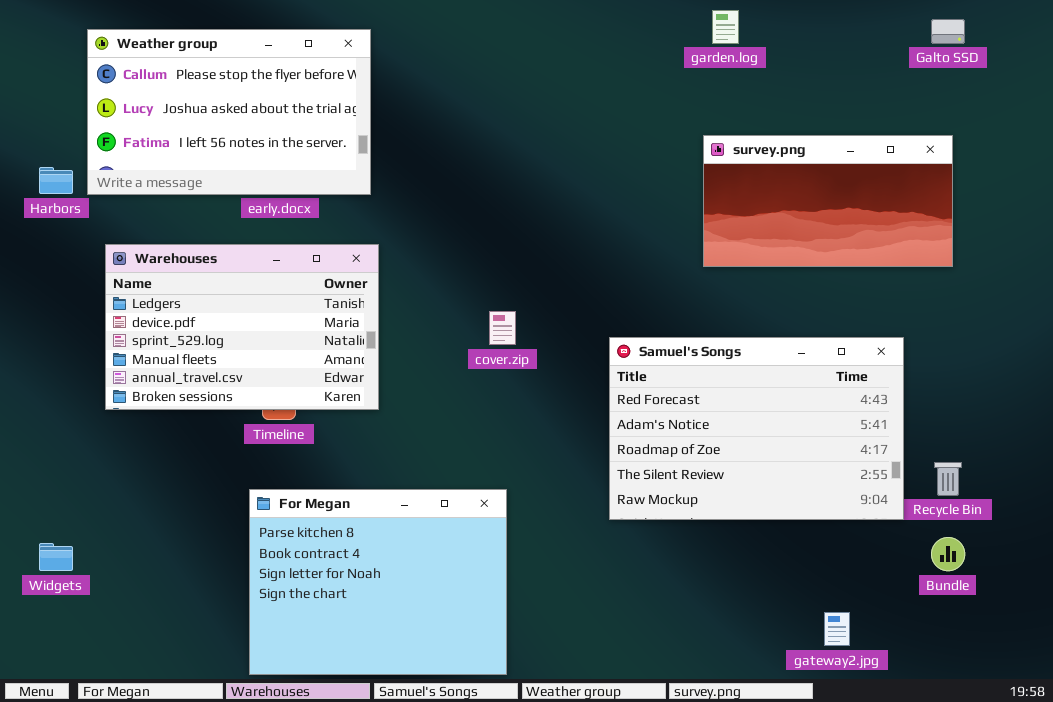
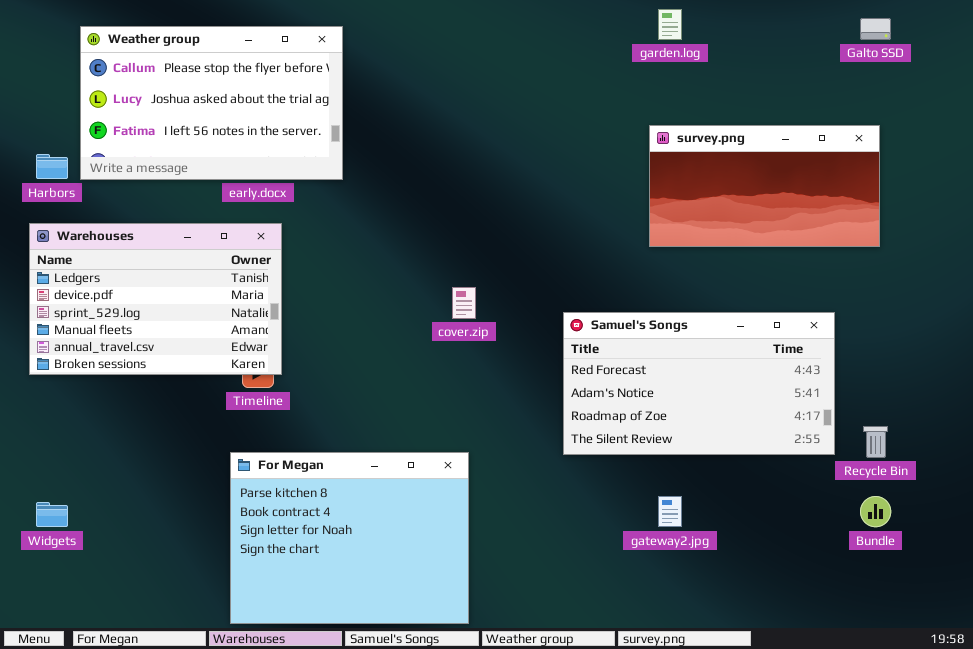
Warehouses: [105,244,379,410] -> [29,223,282,375], moved
Samuel's Songs: [609,337,904,520] -> [563,312,835,455], resized
gateway2.jpg: [824,612,850,646] -> [658,496,682,527], moved

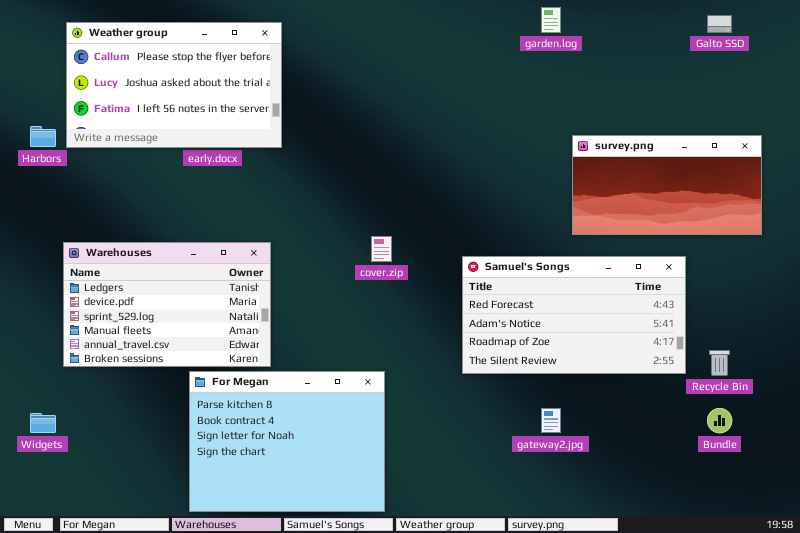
survey.png: [649,125,880,247] -> [572,135,762,235], moved
Warehouses: [29,223,282,375] -> [63,242,271,367], moved

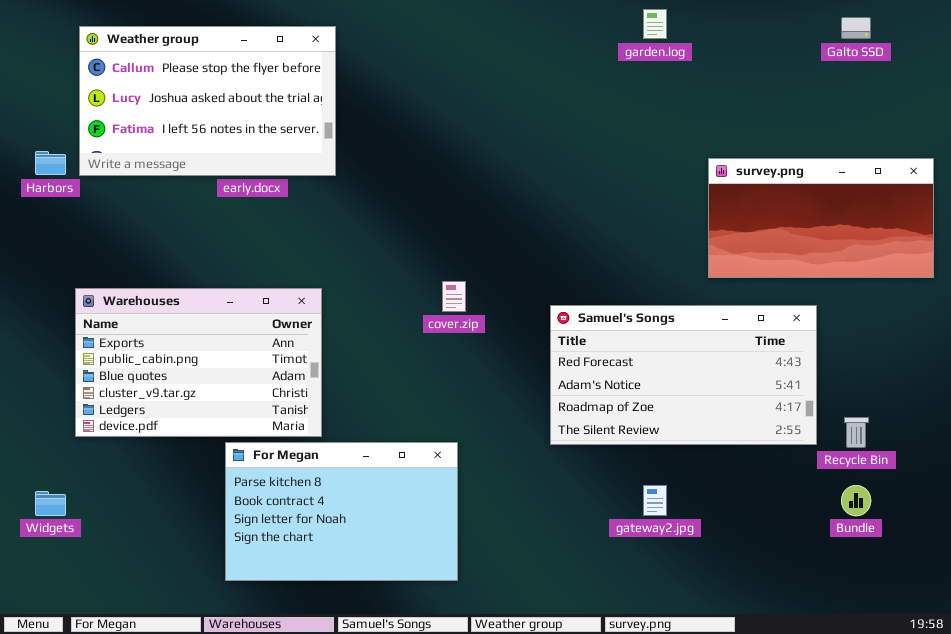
survey.png: [572,135,762,235] -> [708,158,934,278], moved
Warehouses: [63,242,271,367] -> [75,288,322,437], scrolled up 4 rows
For Megan: [189,371,385,512] -> [225,442,458,581], resized

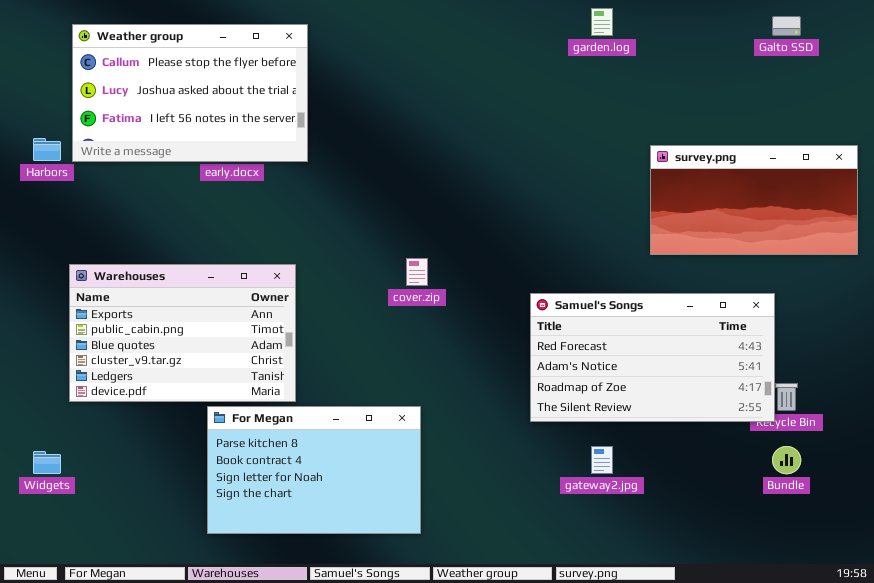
Samuel's Songs: [550,305,817,445] -> [530,293,775,422], moved

